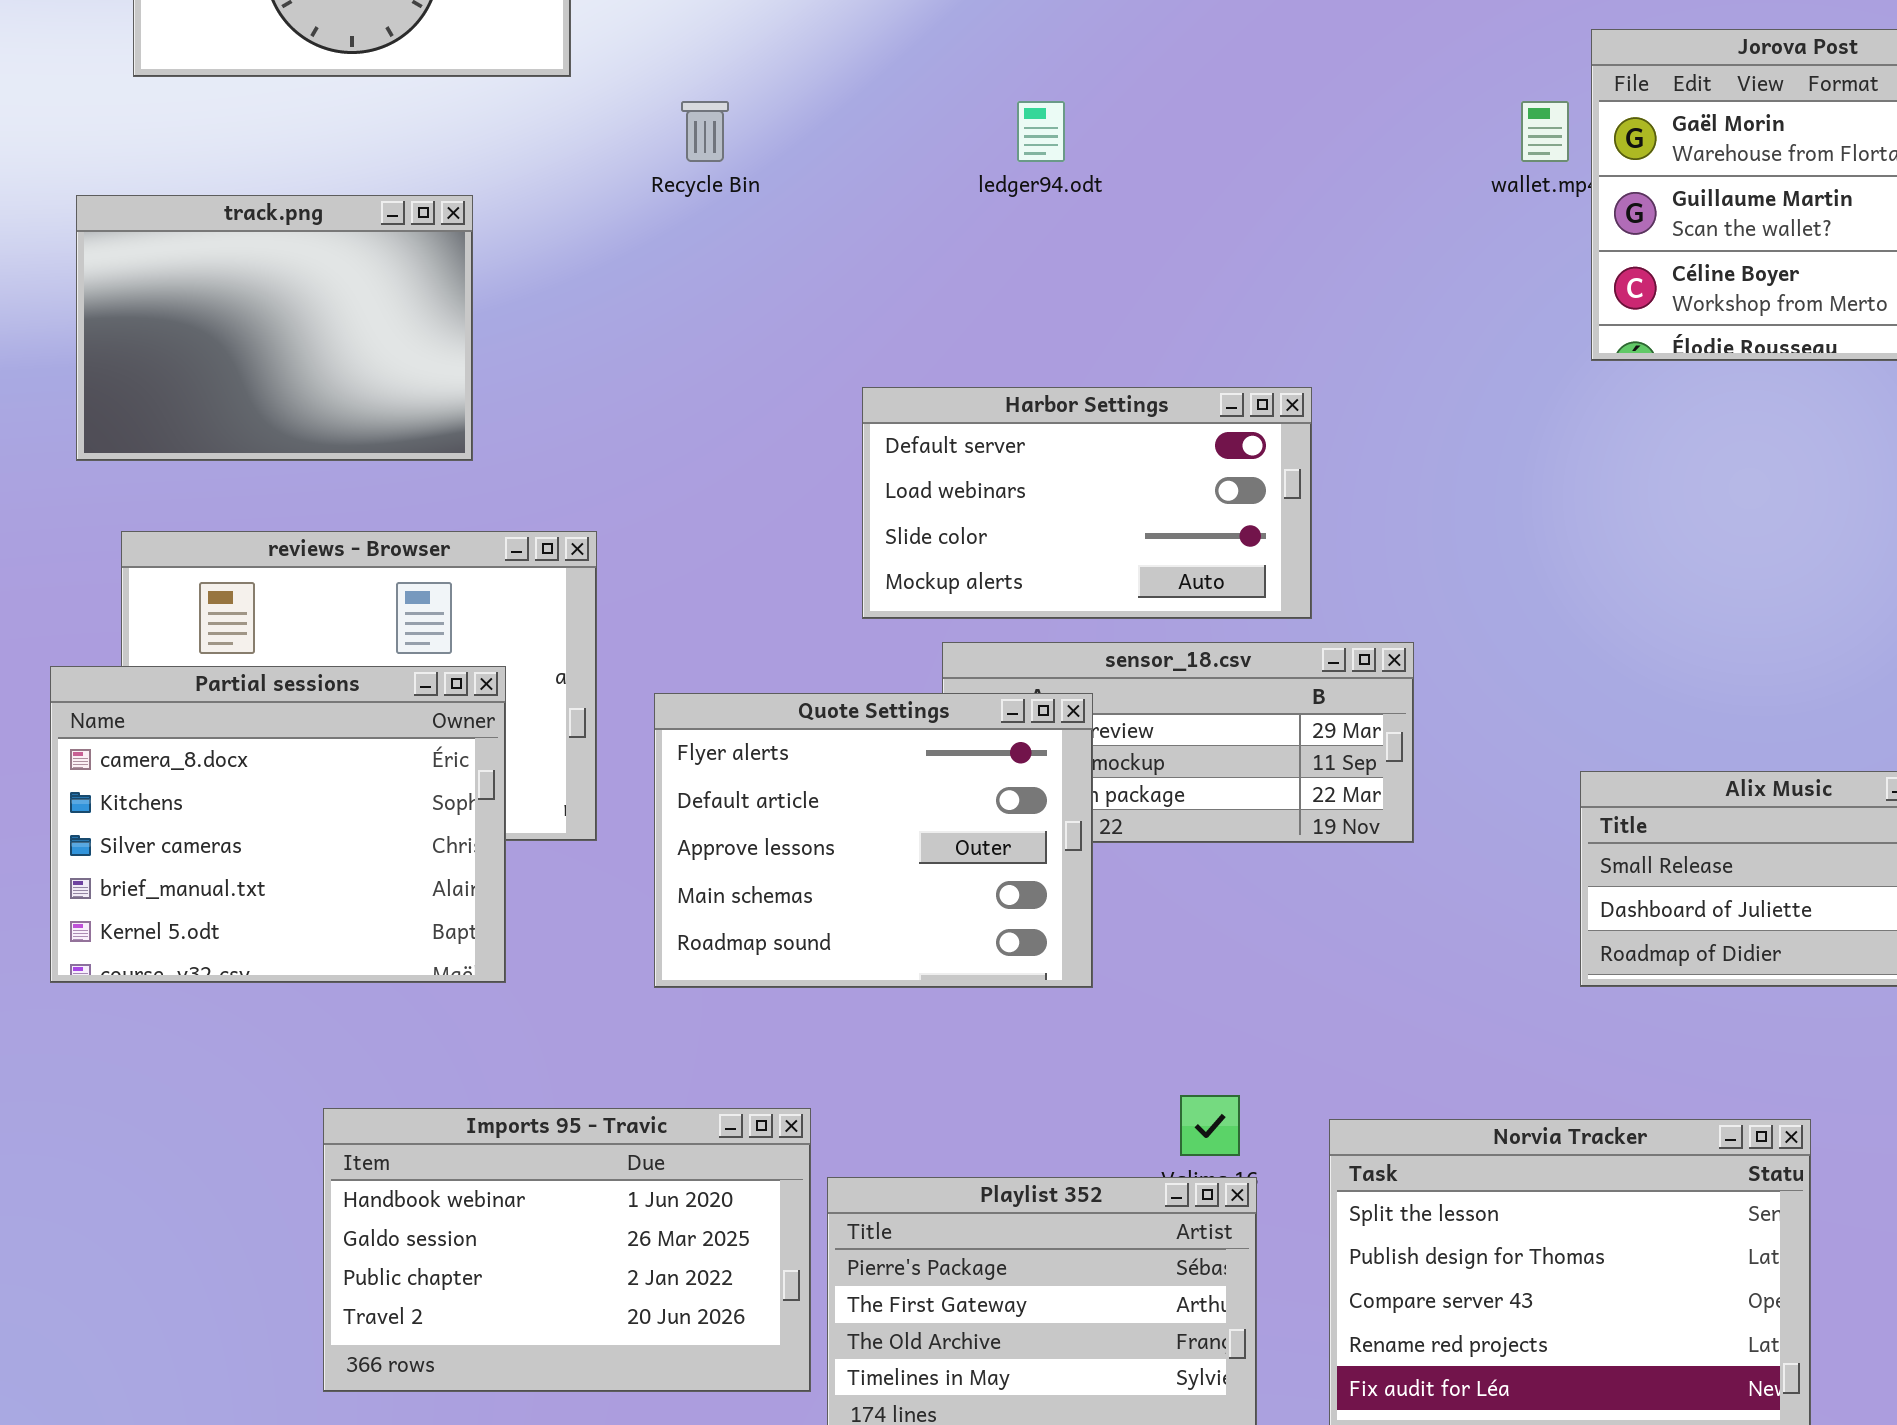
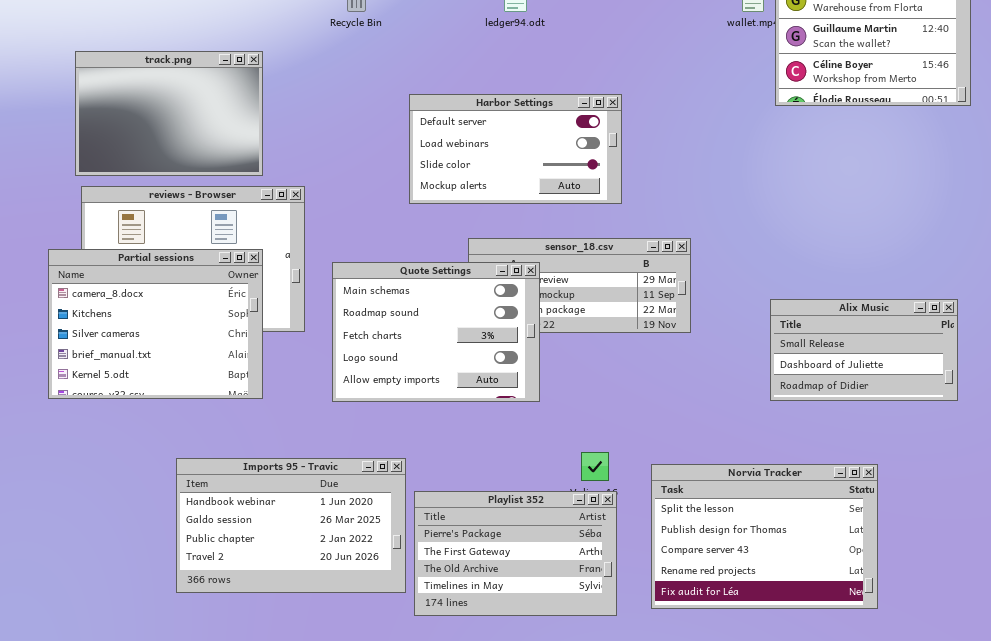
track.png: [76,195,473,461] -> [75,51,263,176], moved
Harbor Settings: [862,387,1312,619] -> [409,94,622,204], moved
Quote Settings: [654,693,1093,988] -> [332,262,540,402], scrolled down 3 rows

